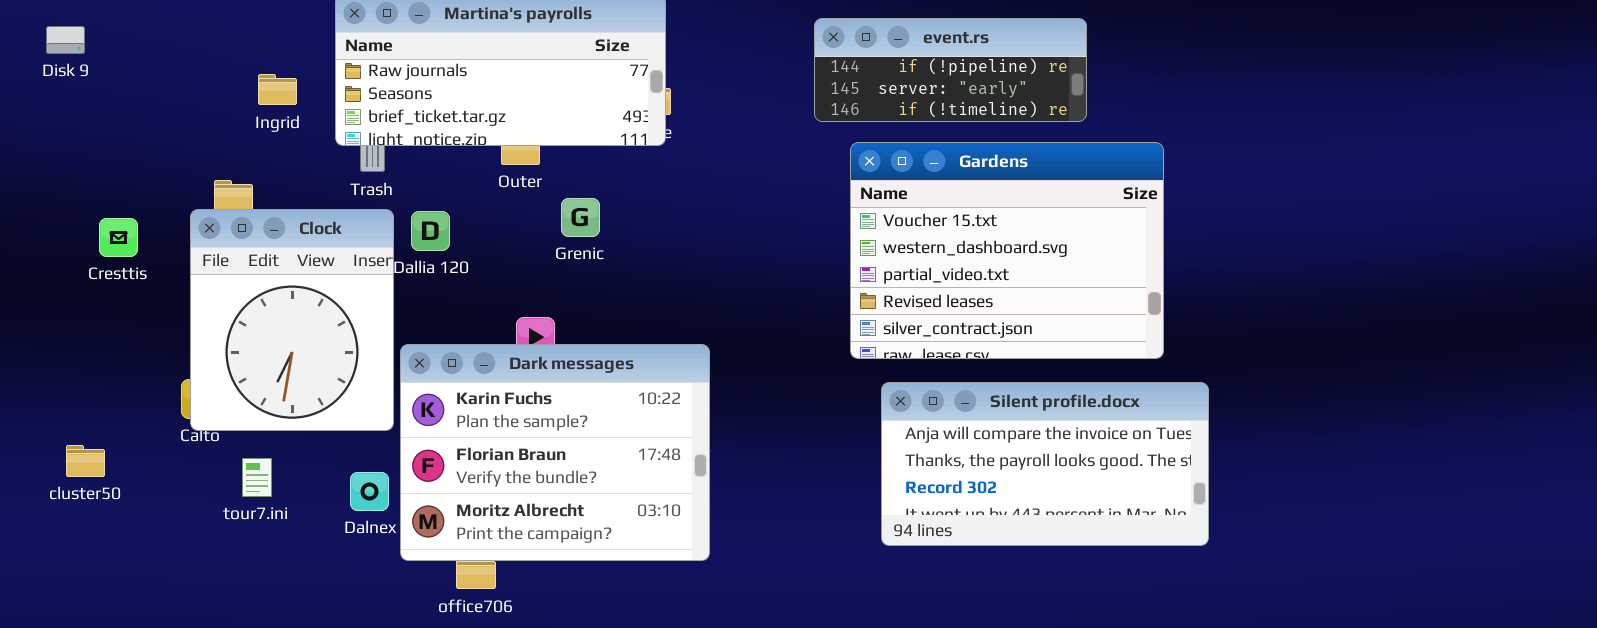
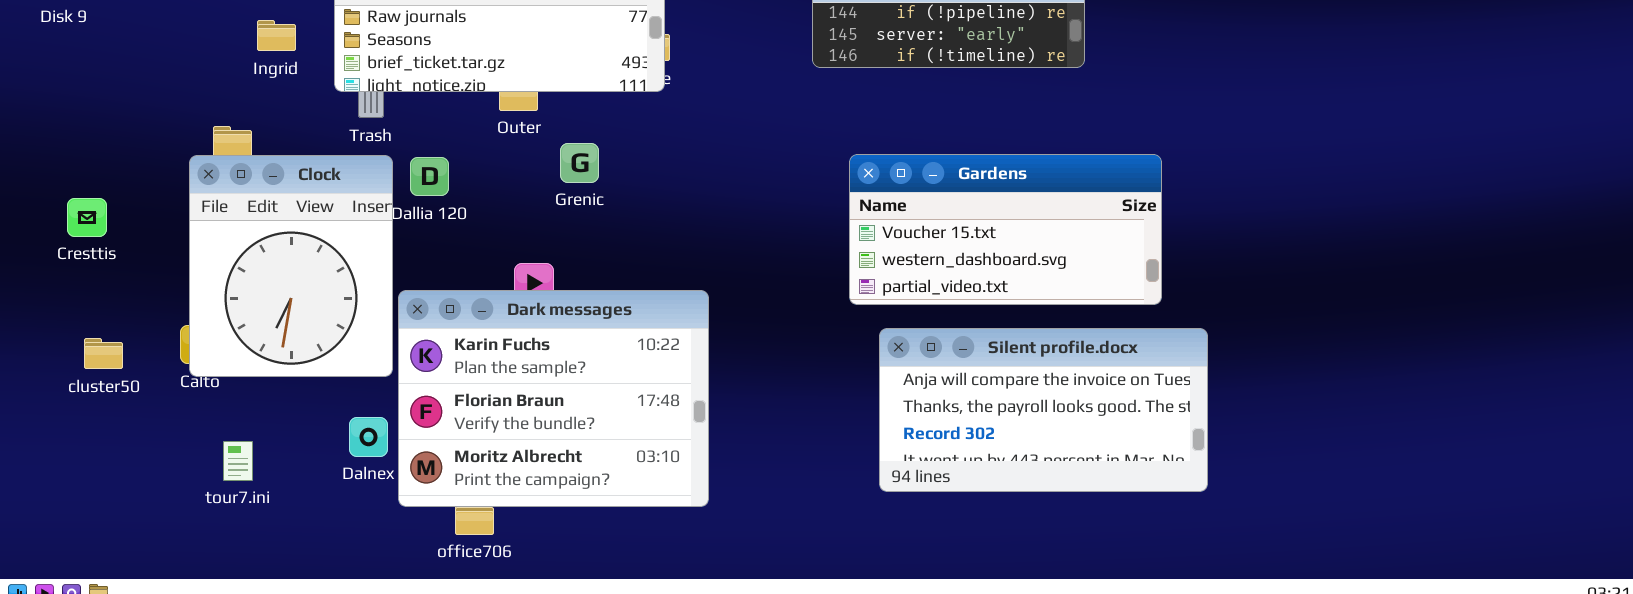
Gardens: [850,142,1164,359] -> [849,154,1162,305], resized
Cresttis: [99,218,138,257] -> [67,198,107,237], moved
cluster50: [66,445,105,477] -> [84,338,123,369], moved
tour7.ini: [242,458,272,497] -> [223,441,253,481], moved

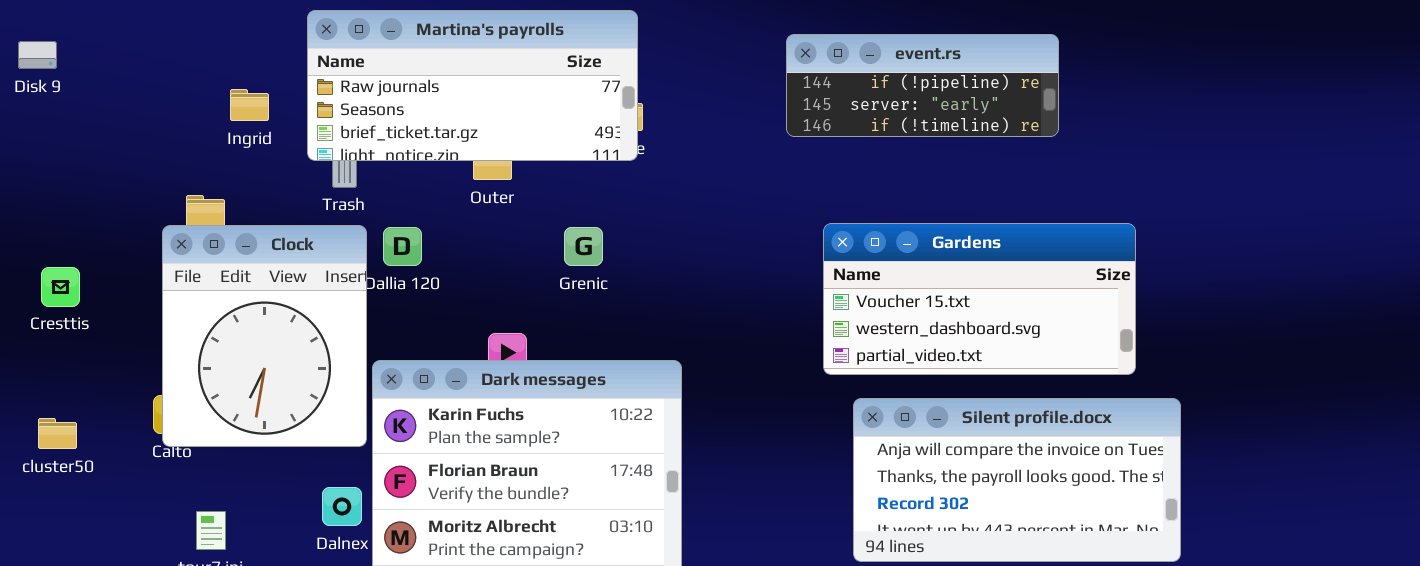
Grenic: [560,143,599,183] -> [564,227,603,266], moved
cluster50: [84,338,123,369] -> [38,418,77,449], moved

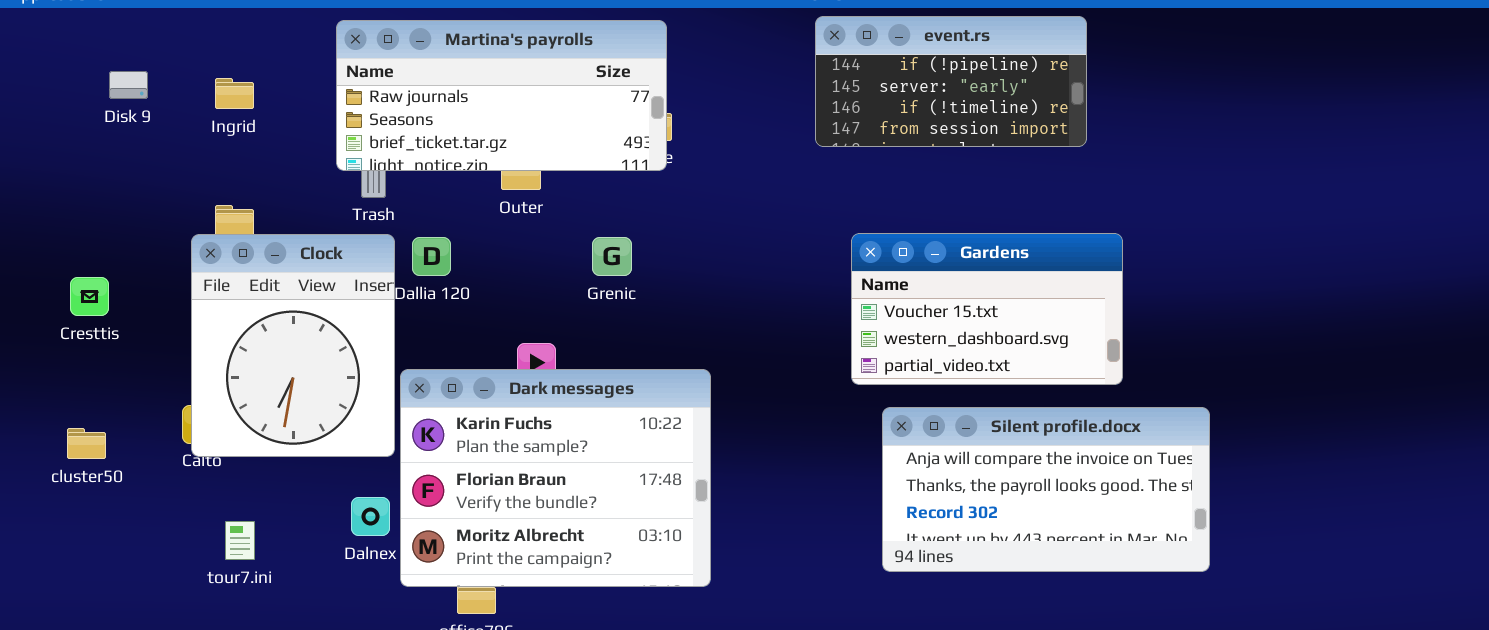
event.rs: [786,34,1059,137] -> [815,16,1087,147], resized
Disk 9: [18,41,57,69] -> [109,71,148,99], moved
Ingrid: [230,89,269,121] -> [215,78,254,109], moved
Gardens: [823,223,1136,375] -> [851,233,1123,385], resized

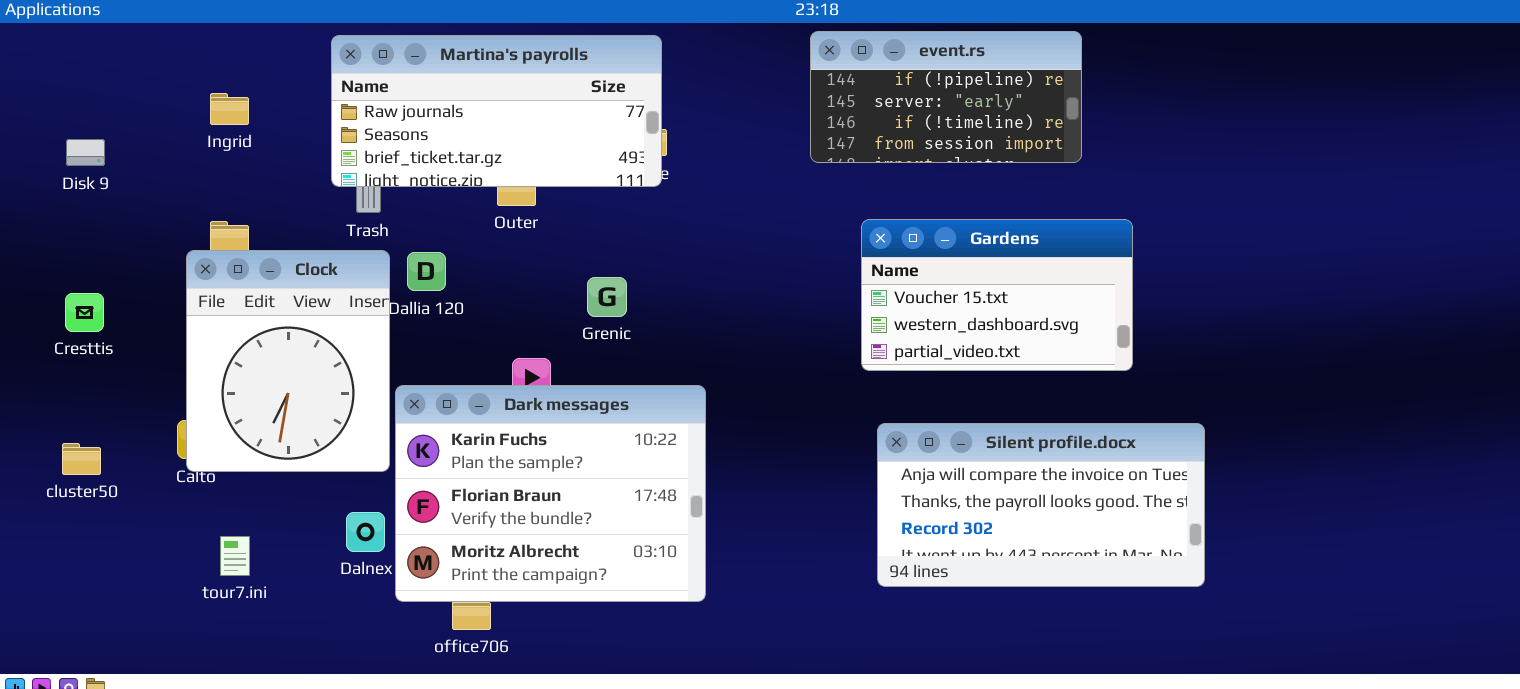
Disk 9: [109,71,148,99] -> [66,139,105,166], moved
Gardens: [851,233,1123,385] -> [861,219,1133,371], moved
Grenic: [592,237,632,276] -> [587,277,627,317], moved

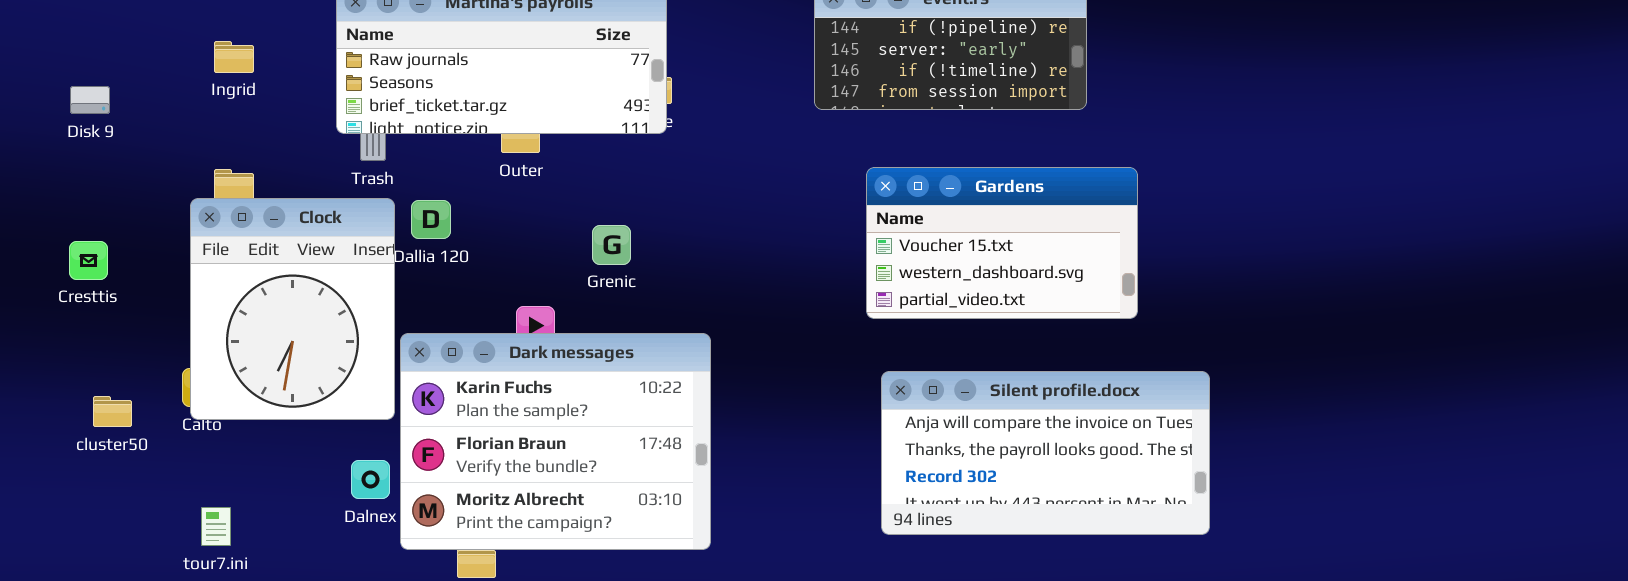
cluster50: [62,443,101,475] -> [93,396,132,427], moved
tour7.ini: [220,536,250,576] -> [201,507,231,546], moved

